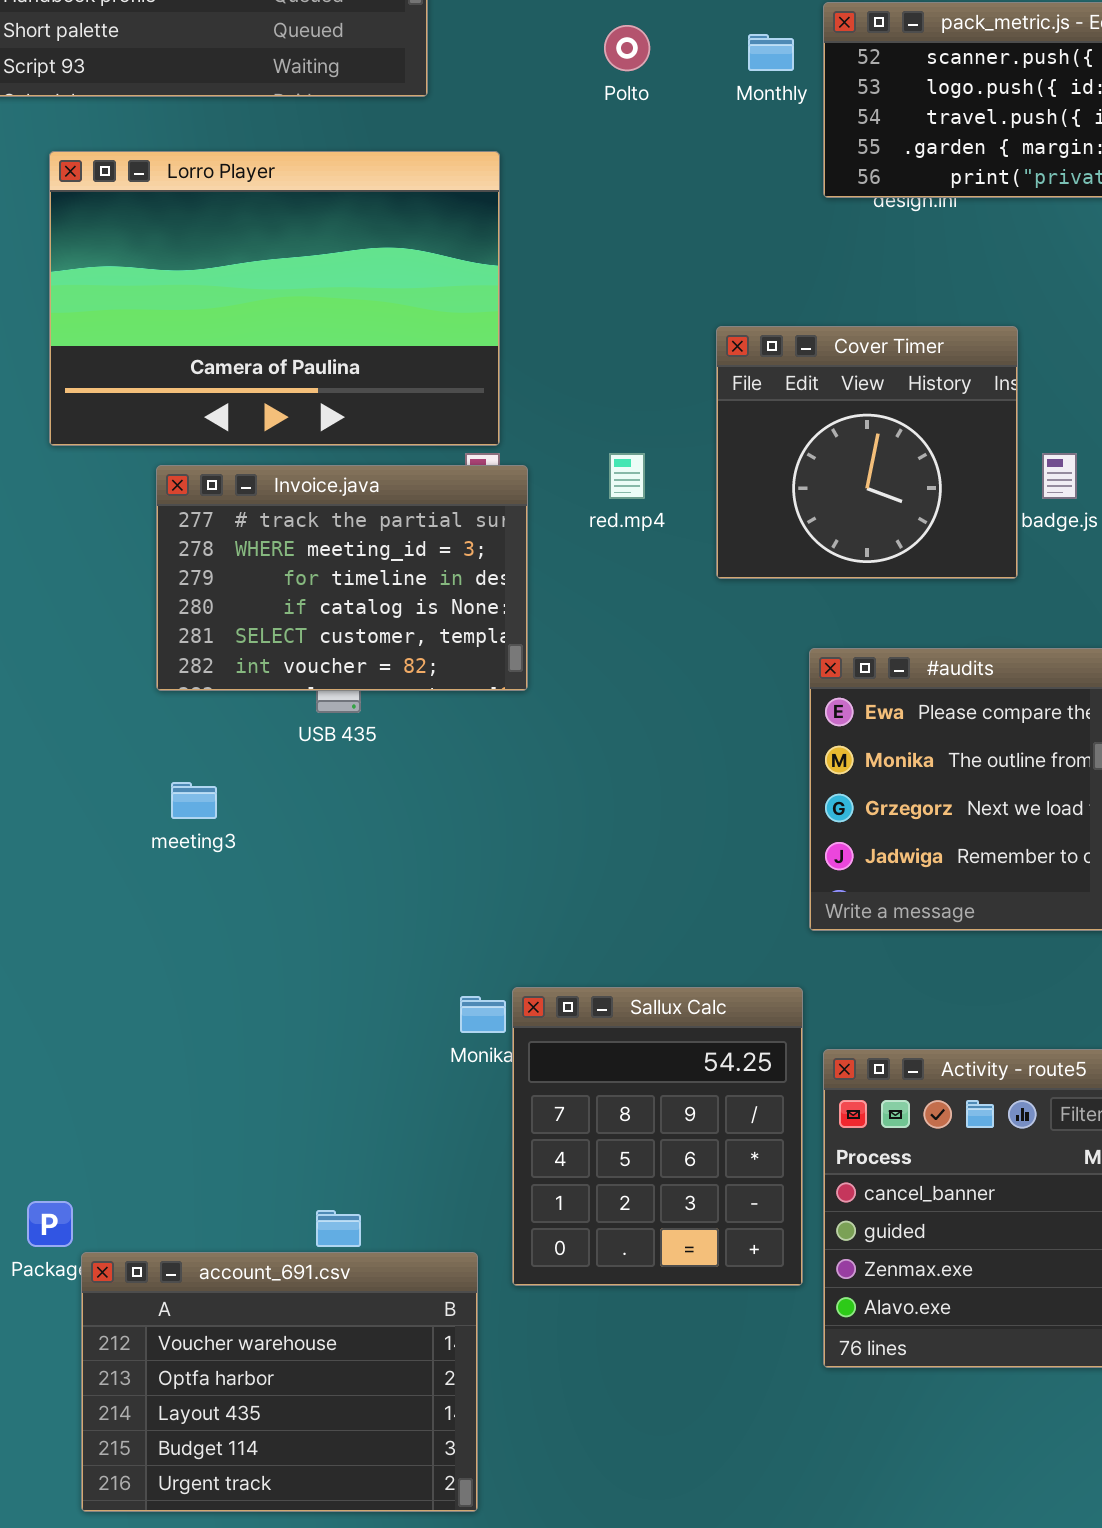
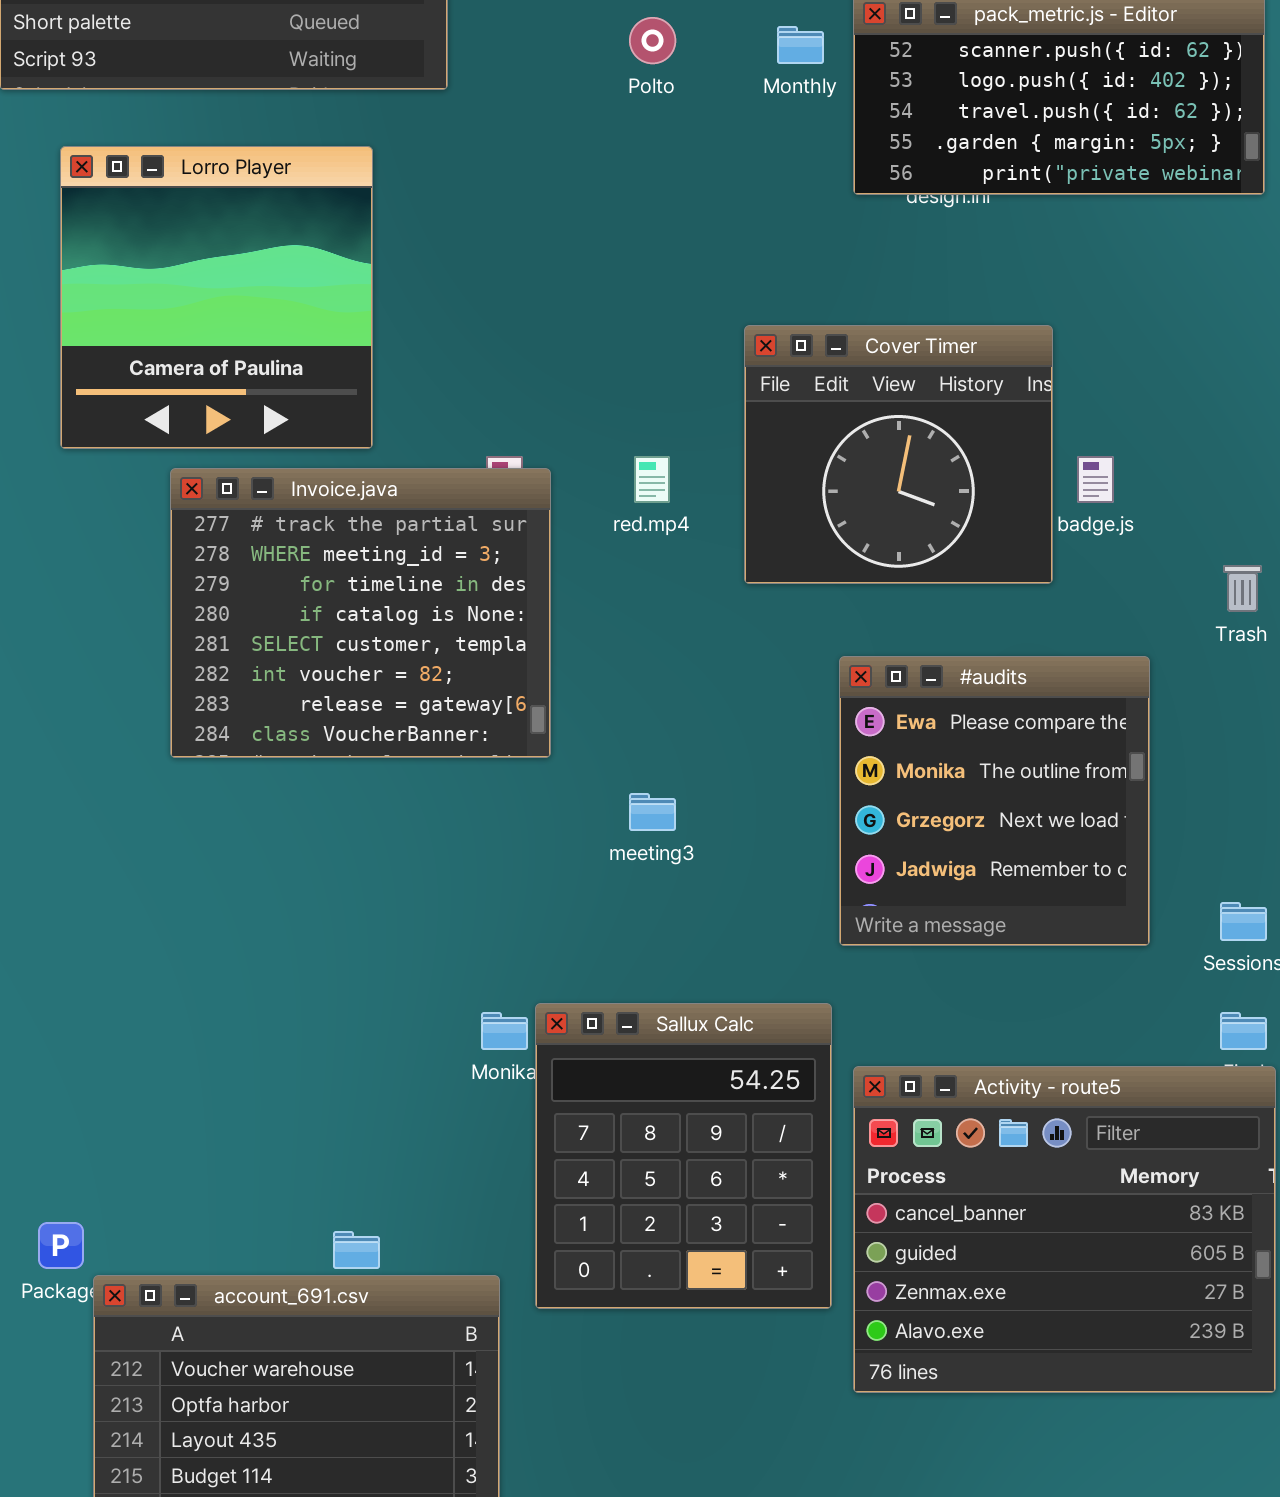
Lorro Player: [49,151,500,446] -> [60,146,373,449], resized
Invoice.java: [156,465,528,691] -> [170,468,551,758], resized
meeting3: [171,782,217,819] -> [629,793,676,831], moved

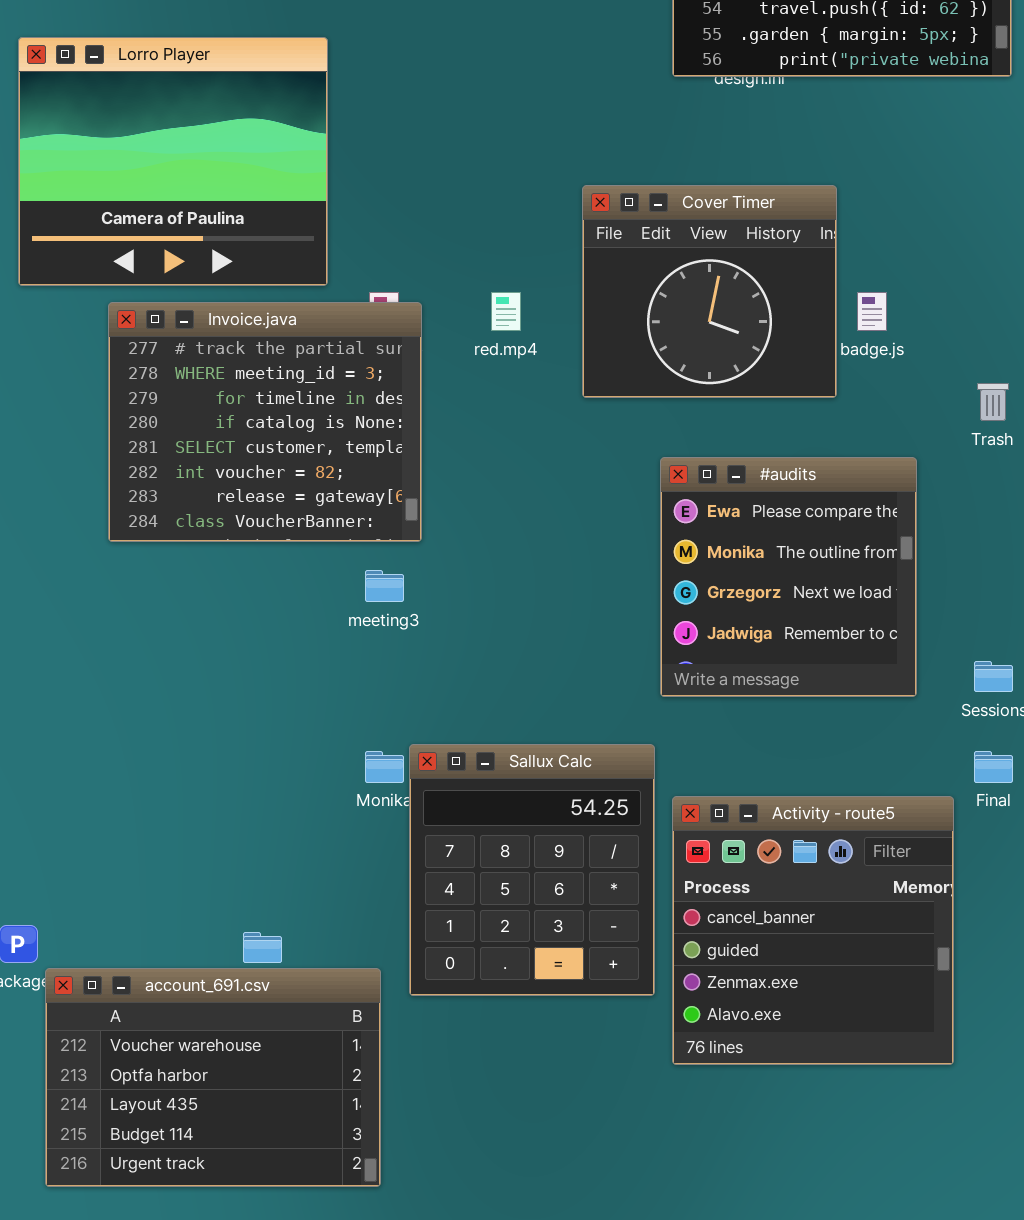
Lorro Player: [60,146,373,449] -> [18,37,328,286], resized
meeting3: [629,793,676,831] -> [365,570,404,602], moved
Activity - route5: [853,1066,1276,1393] -> [672,796,954,1065], resized

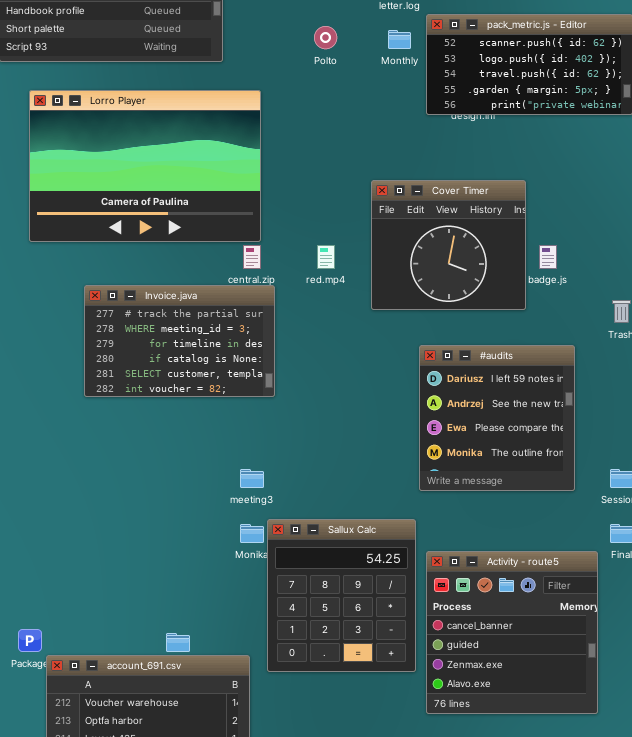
Lorro Player: [18,37,328,286] -> [29,90,261,242], resized
Invoice.java: [108,302,422,542] -> [84,285,275,397], resized
#audits: [660,457,917,697] -> [419,345,575,491], scrolled up 2 rows
meeting3: [365,570,404,602] -> [240,469,264,488], moved

